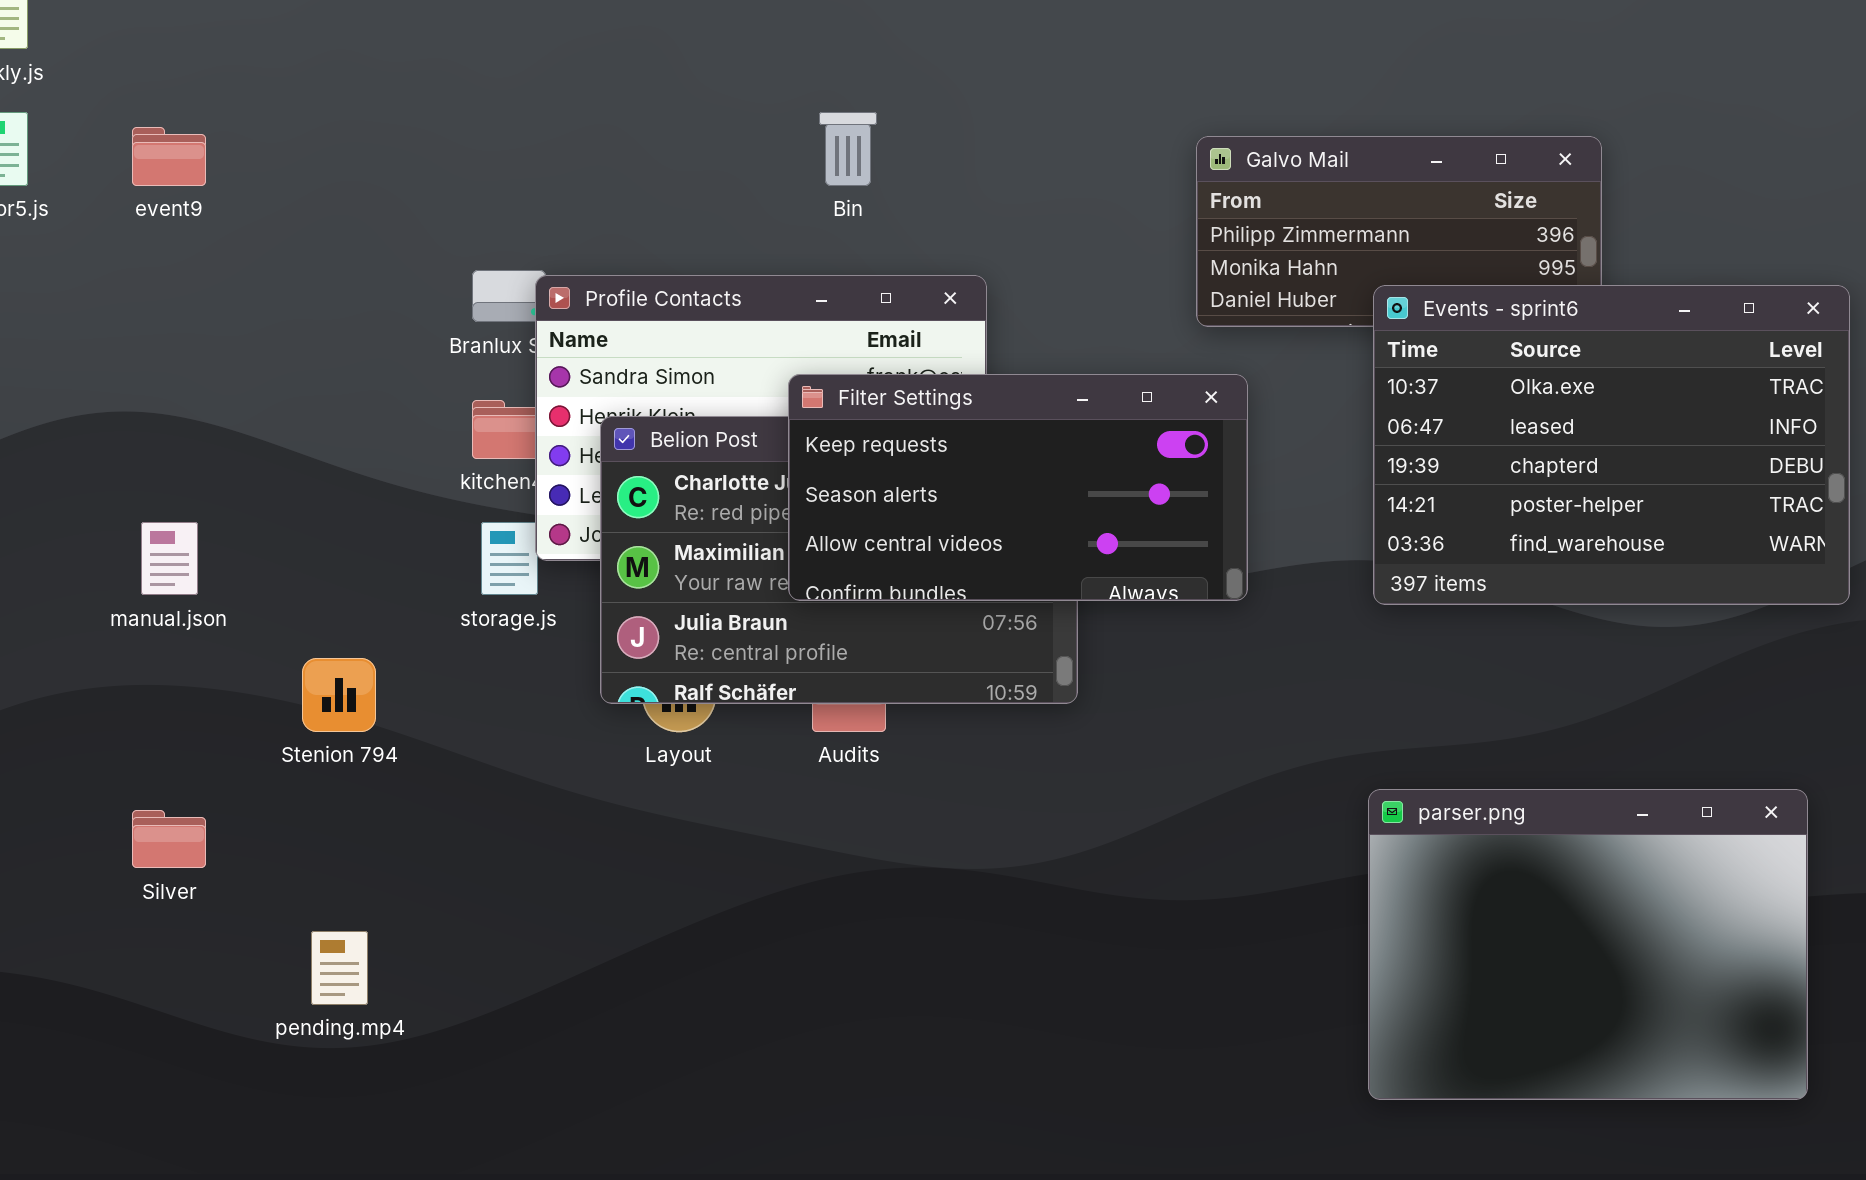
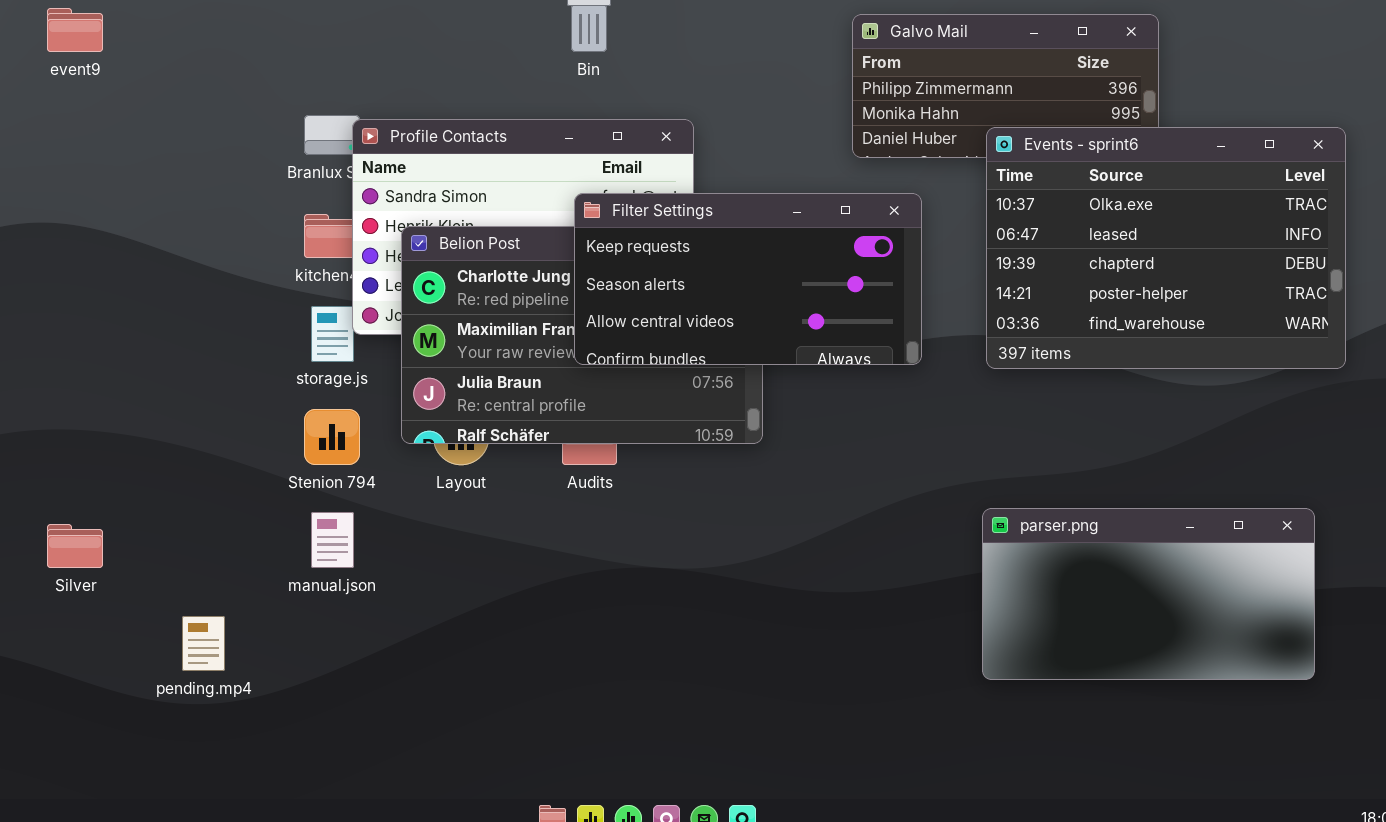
Filter Settings: [788,374,1248,601] -> [574,193,922,365], moved
manual.json: [141,522,198,595] -> [311,512,354,568], moved
Stenion 794: [302,658,376,732] -> [304,409,360,465], moved
parser.png: [1368,789,1808,1100] -> [982,508,1315,680], resized

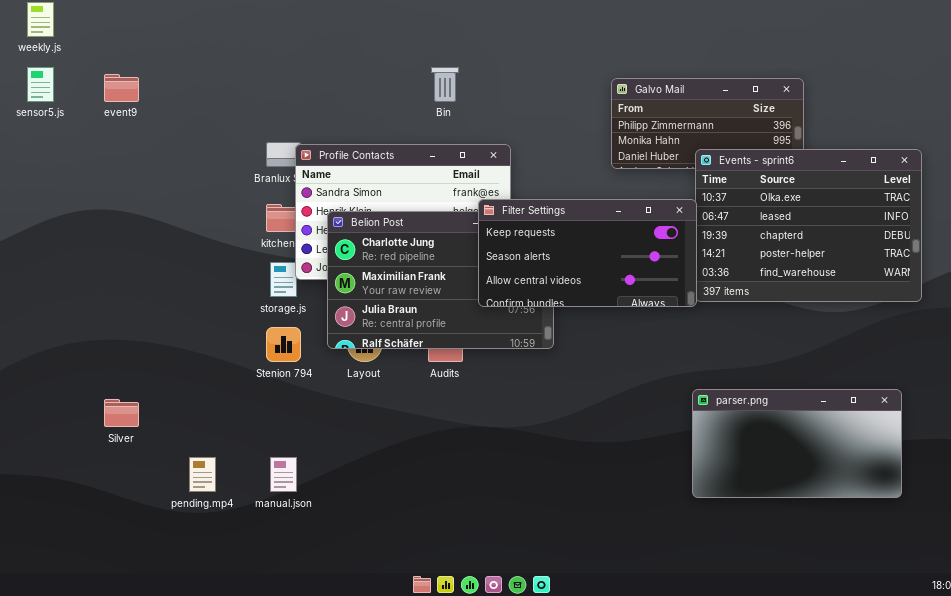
Filter Settings: [574,193,922,365] -> [478,199,697,307], moved
manual.json: [311,512,354,568] -> [270,457,297,492], moved

